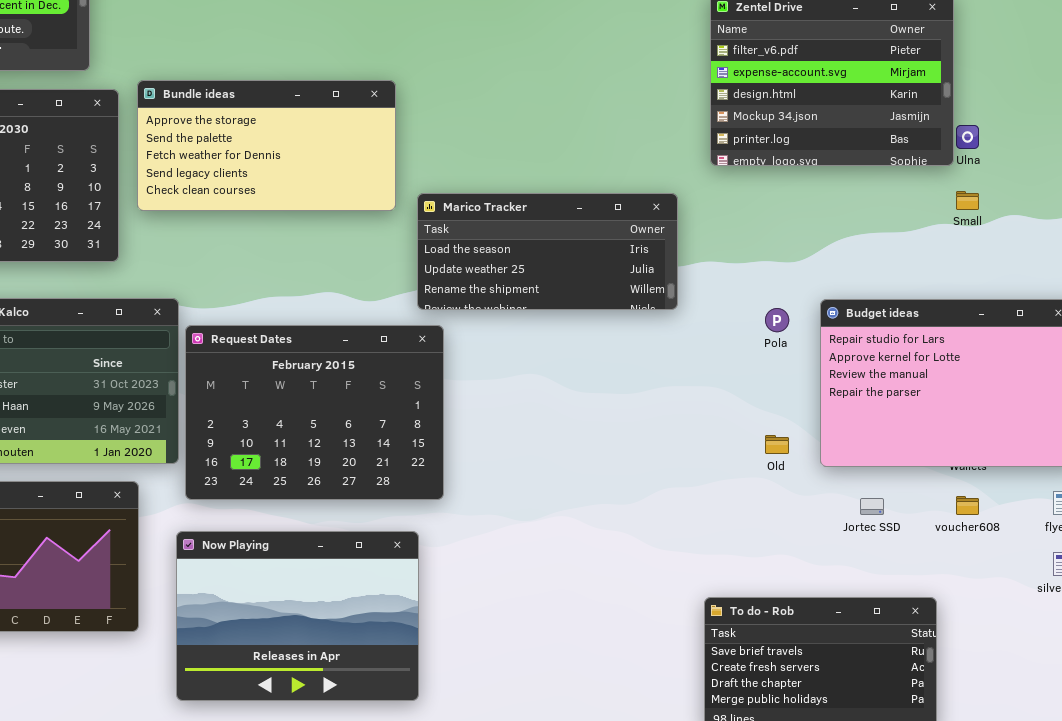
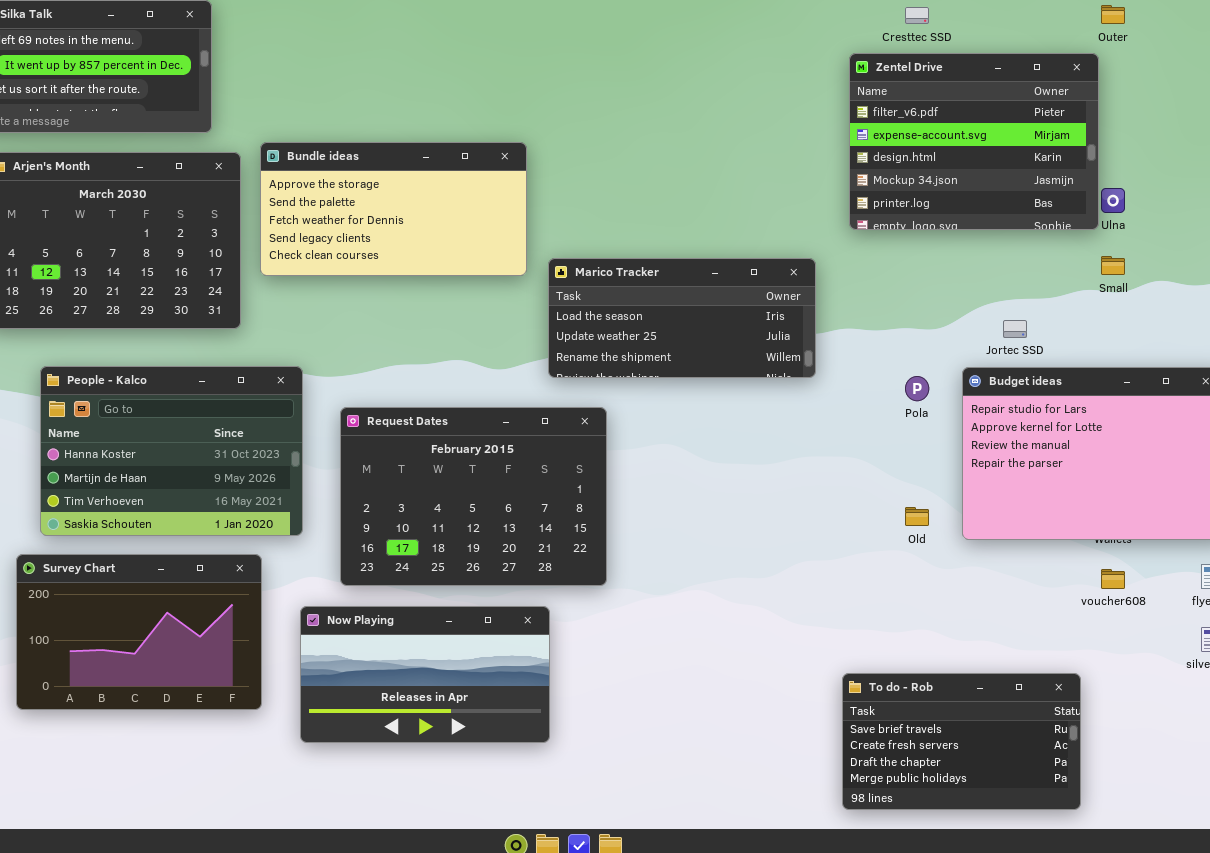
Request Dates: [185,325,444,500] -> [340,407,607,586], moved
Jortec SSD: [860,498,884,515] -> [1003,320,1027,338], moved
Now Playing: [176,531,419,701] -> [300,606,550,743], resized

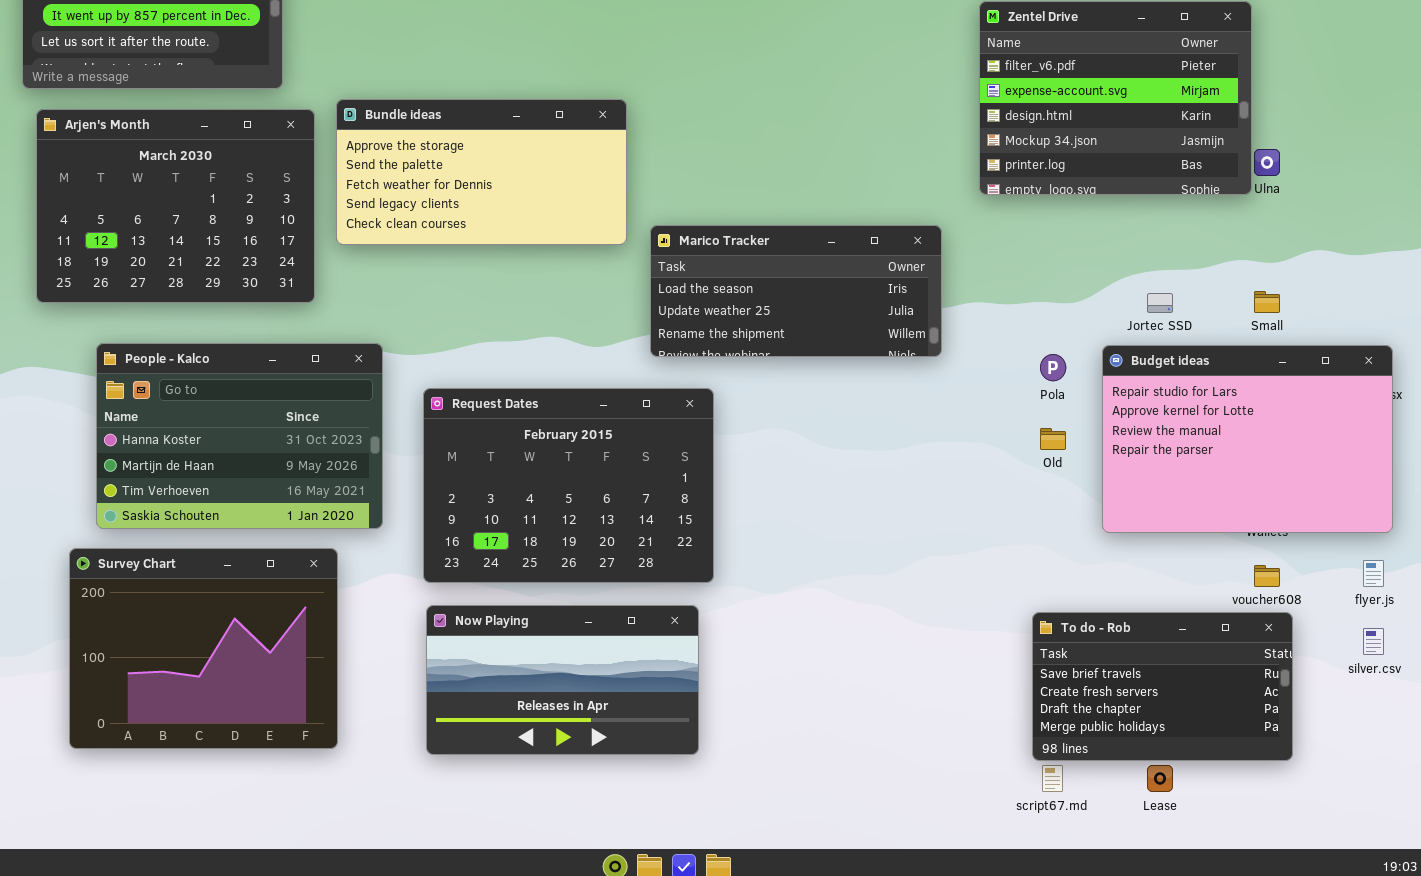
Small: [1101,256,1125,275] -> [1254,291,1280,313], moved
Old: [905,507,929,526] -> [1040,428,1066,450], moved
Survey Chart: [16,554,262,710] -> [69,548,338,749], resized
Now Playing: [300,606,550,743] -> [426,605,699,755], moved
To do - Rob: [842,673,1081,810] -> [1032,612,1293,761], moved

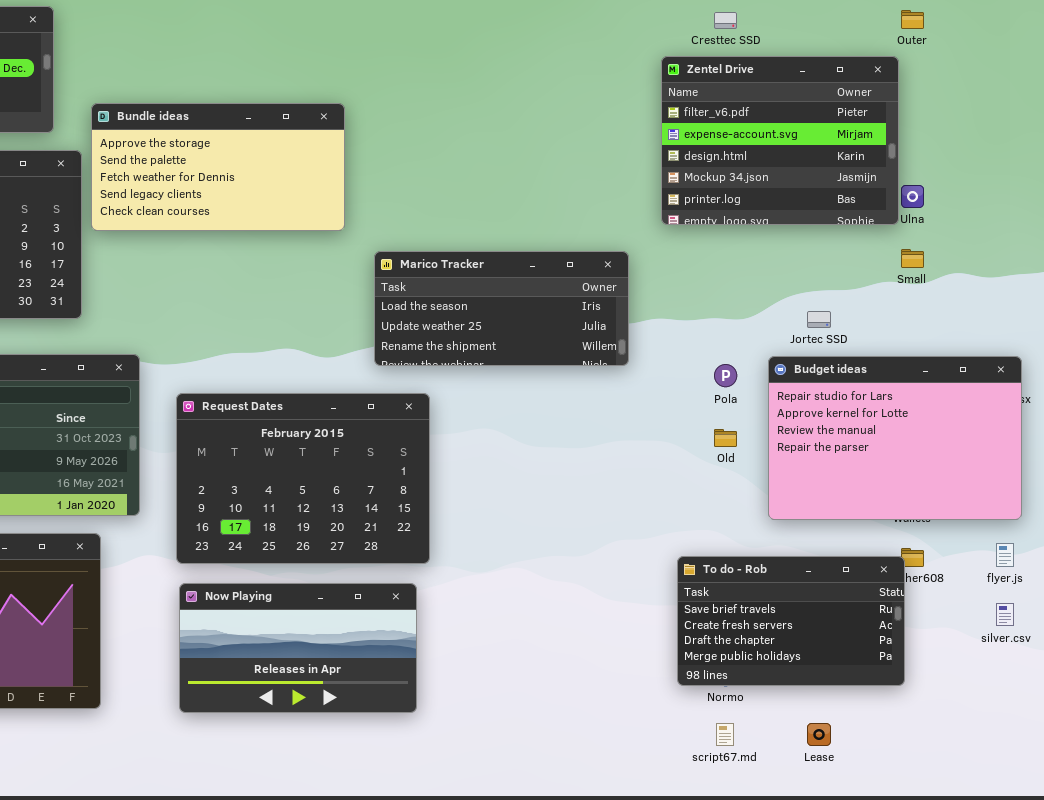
Bundle ideas: [336,99,627,245] -> [91,103,345,231], moved
Small: [1254,291,1280,313] -> [901,249,924,268], moved
To do - Rob: [1032,612,1293,761] -> [677,556,905,686], moved

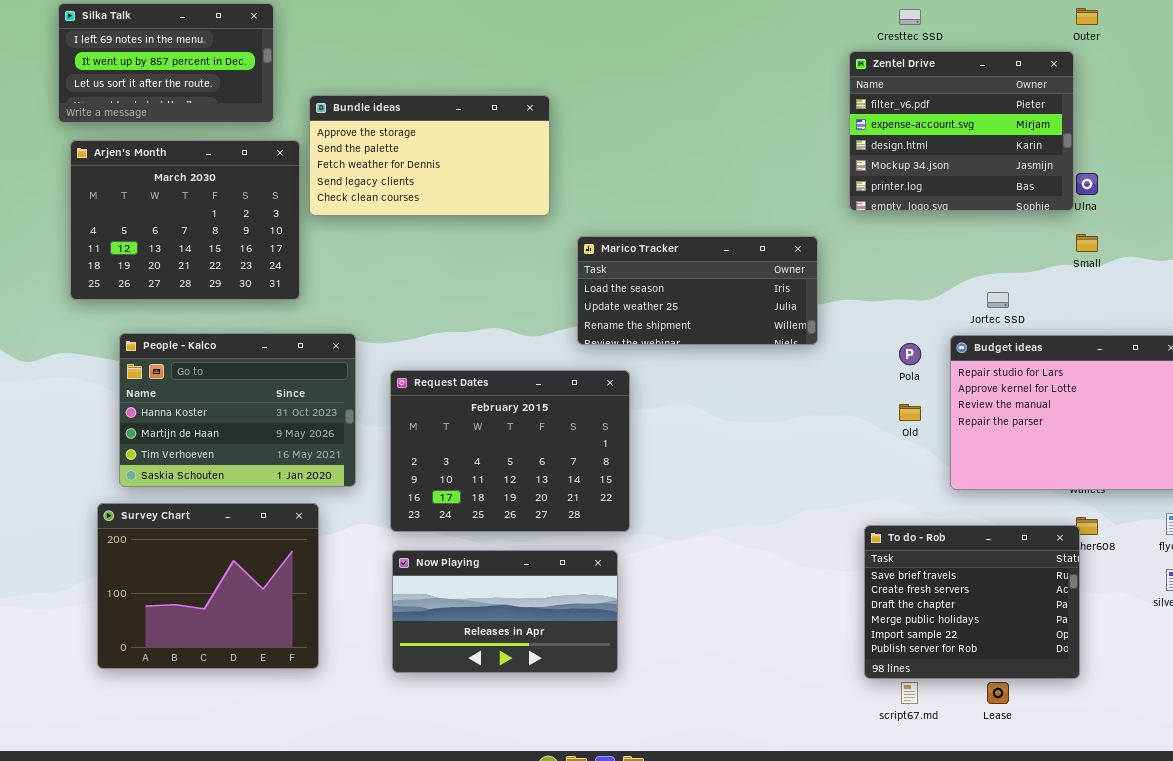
To do - Rob: [677,556,905,686] -> [864,525,1080,679], resized

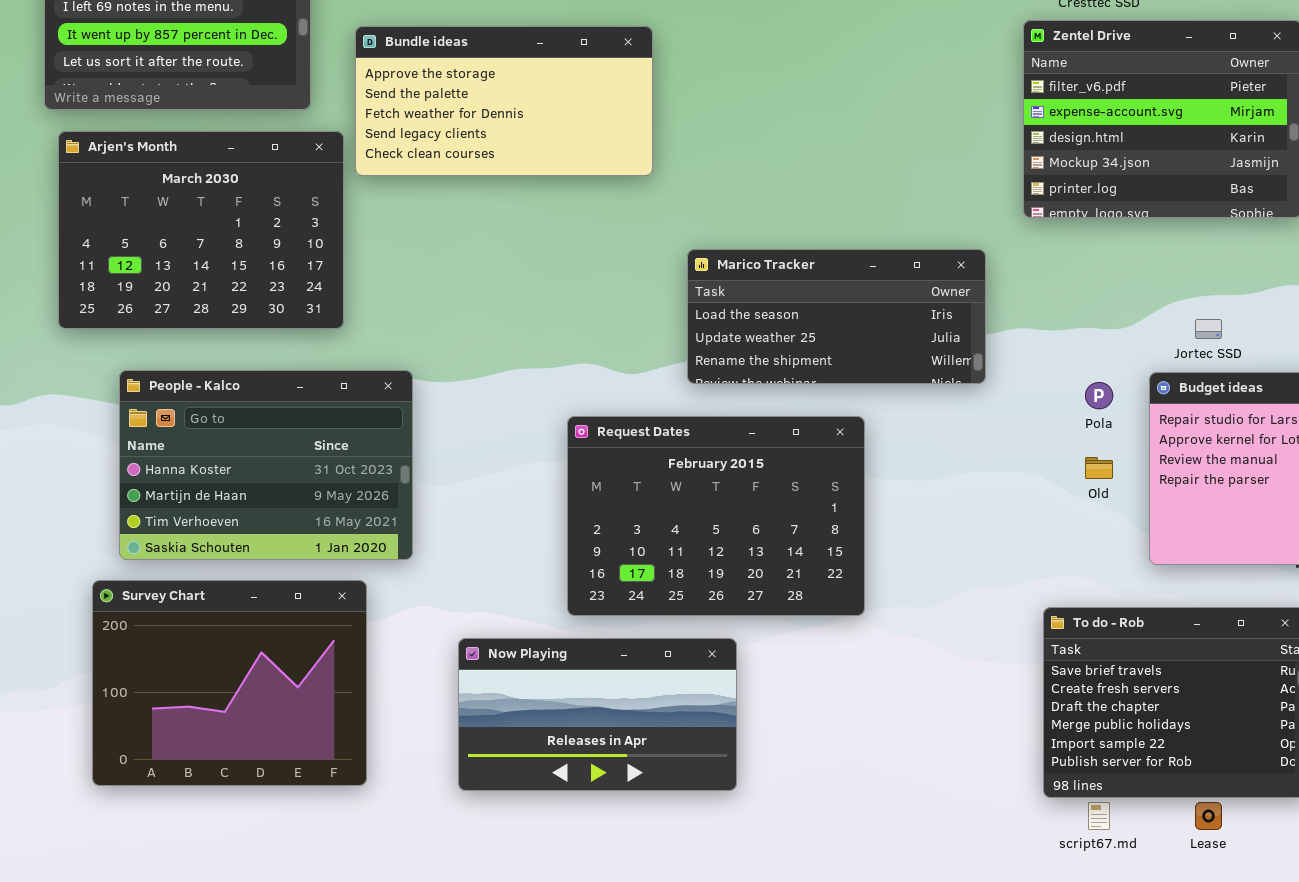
Bundle ideas: [309,95,550,216] -> [355,26,653,176], moved
Request Dates: [390,370,630,532] -> [567,416,865,616], moved

